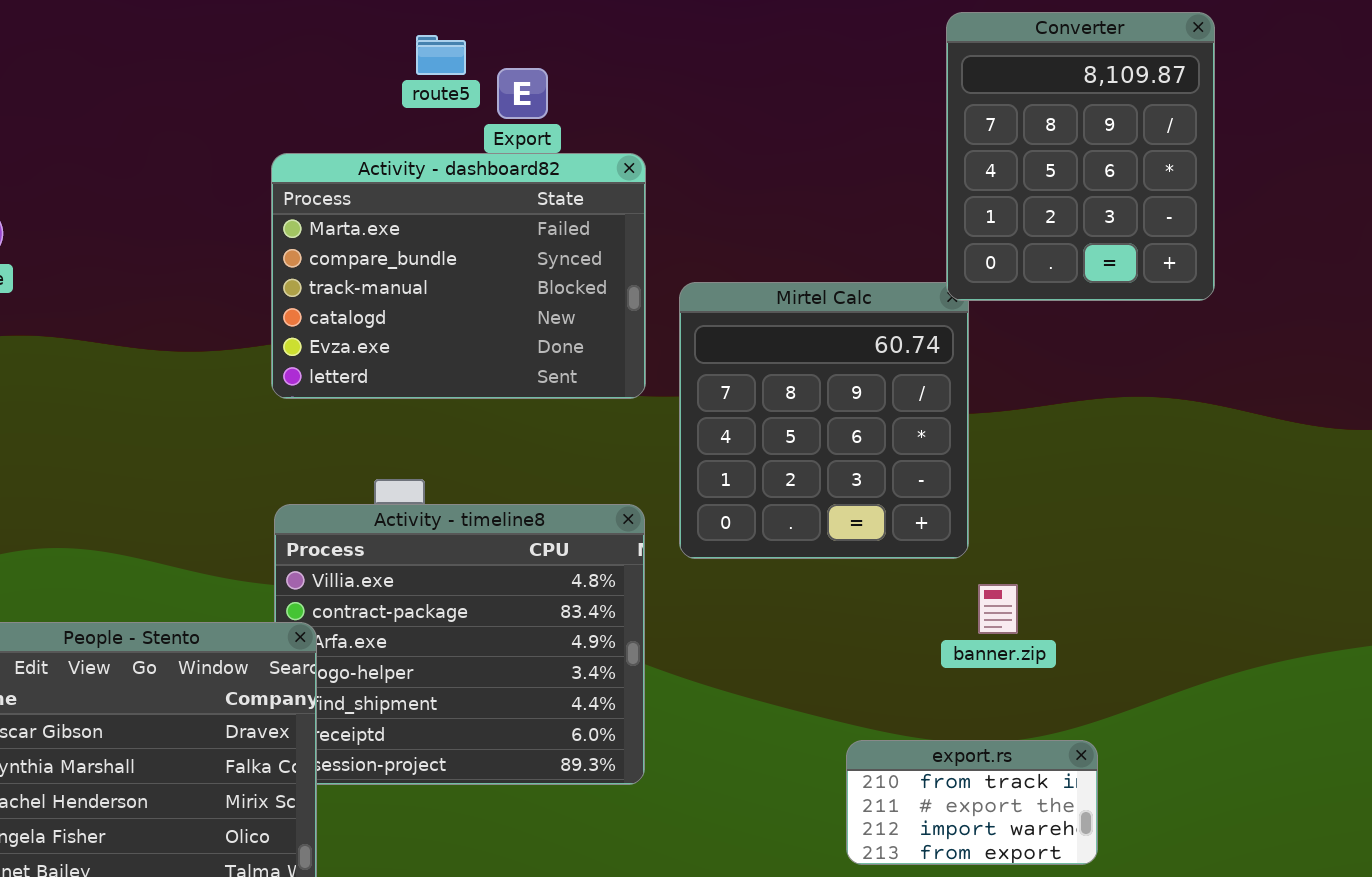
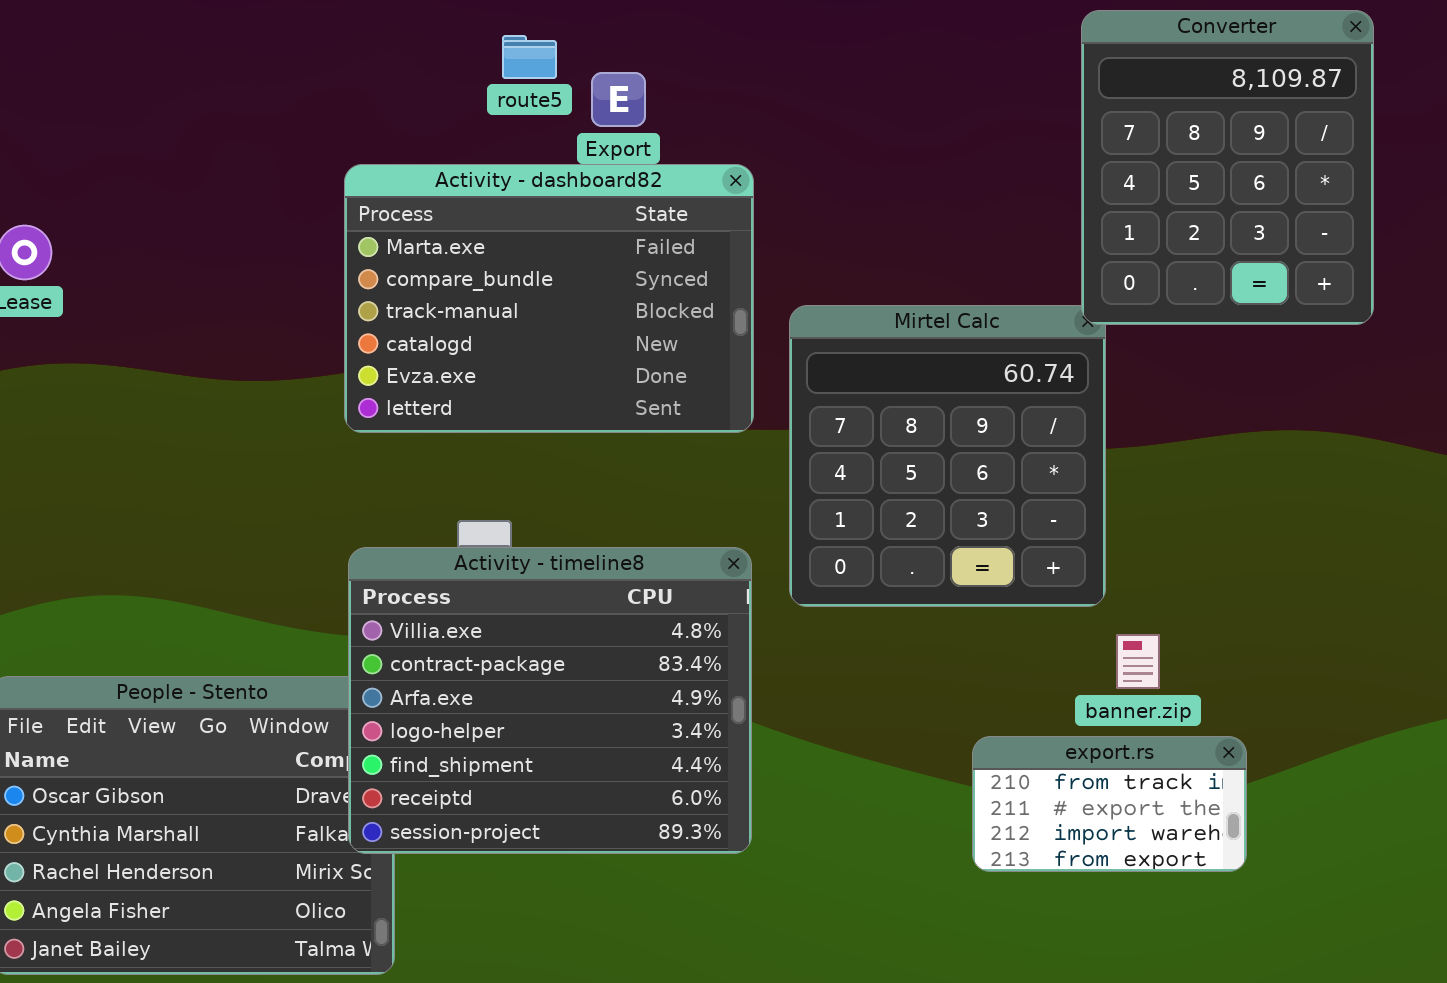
Activity - timeline8: [274,504,645,785] -> [348,547,752,854], raised
export.rs: [846,740,1098,865] -> [972,736,1247,872], moved

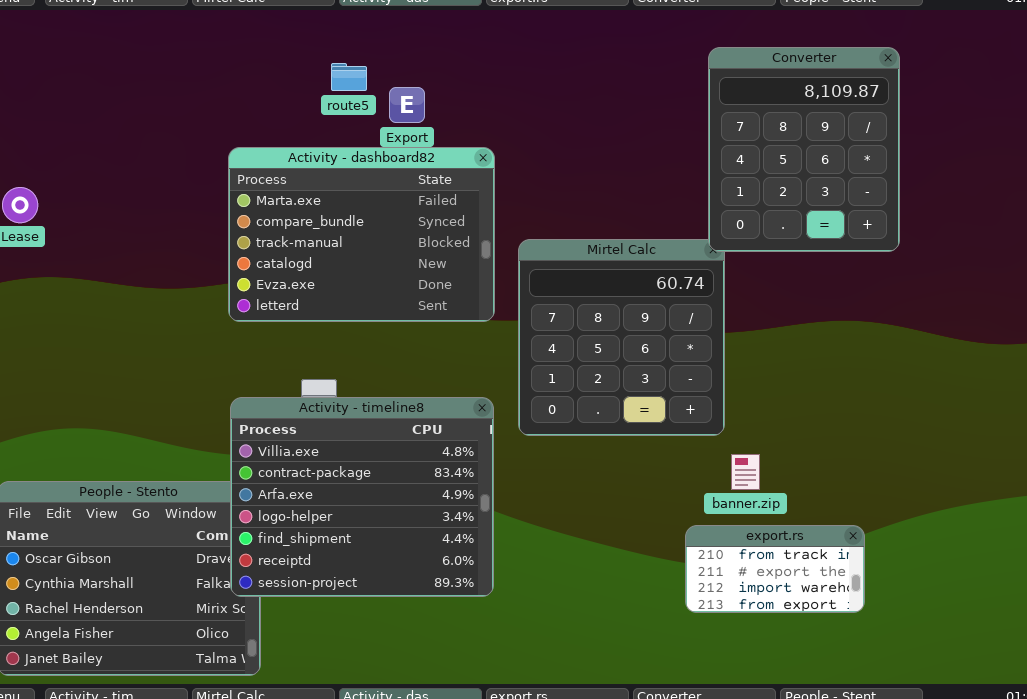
export.rs: [972,736,1247,872] -> [685,525,865,613], moved

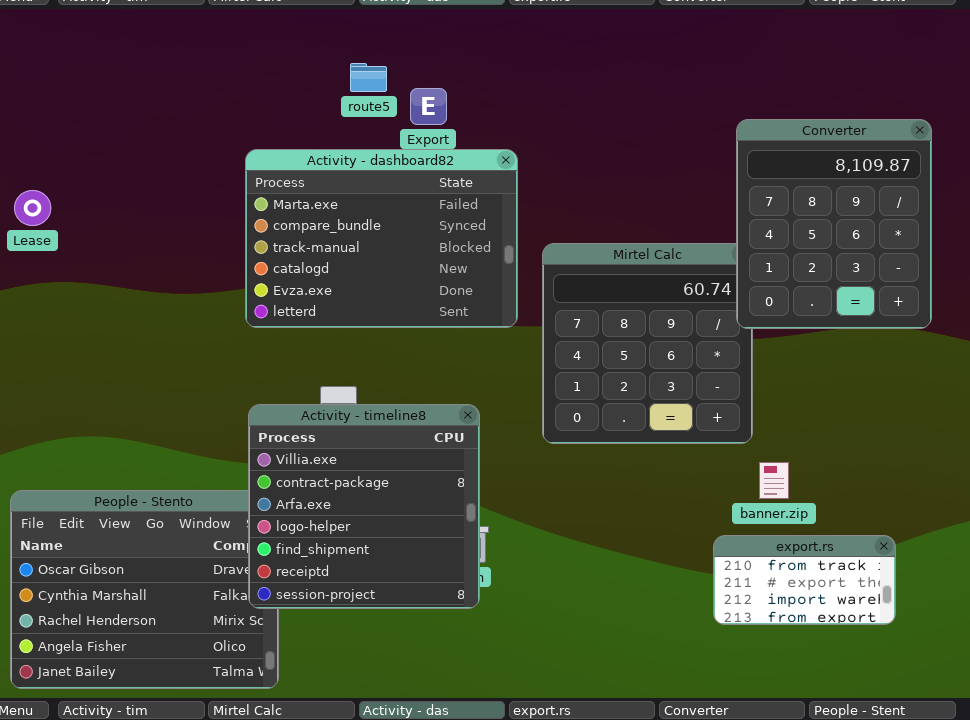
Converter: [708,47,900,252] -> [736,119,932,329], moved
Activity - timeline8: [230,397,494,597] -> [248,404,480,609], resized

